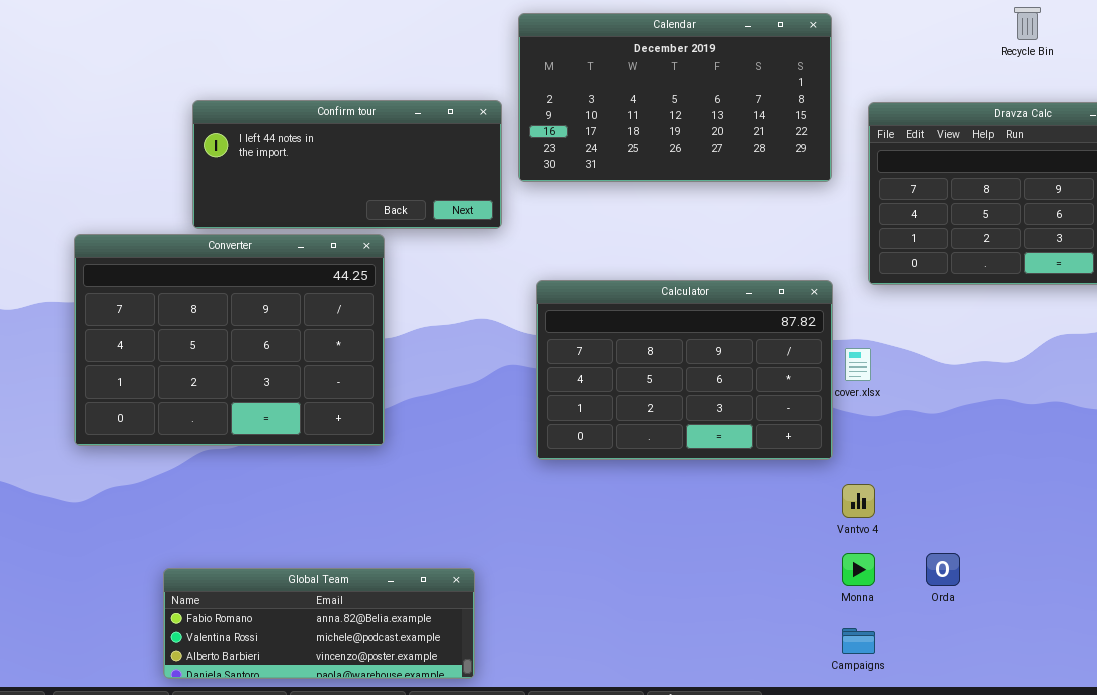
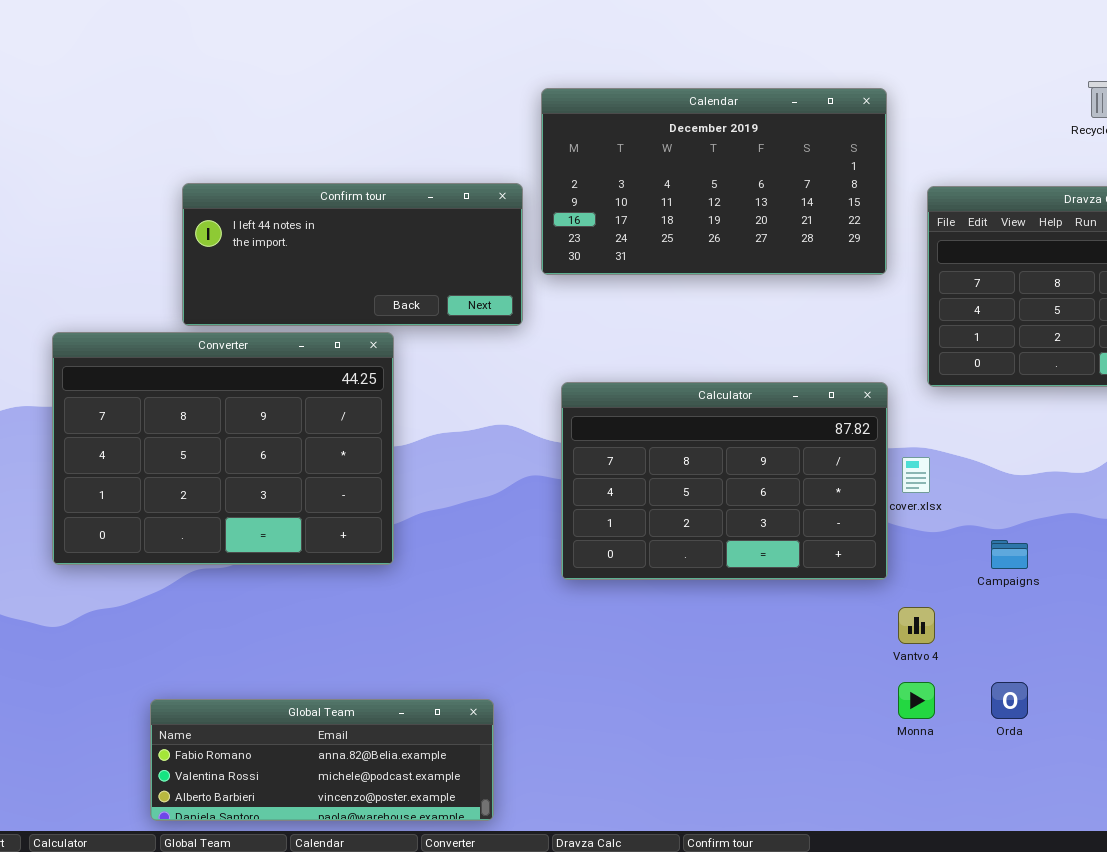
Campaigns: [842,628,875,654] -> [991,540,1028,569], moved

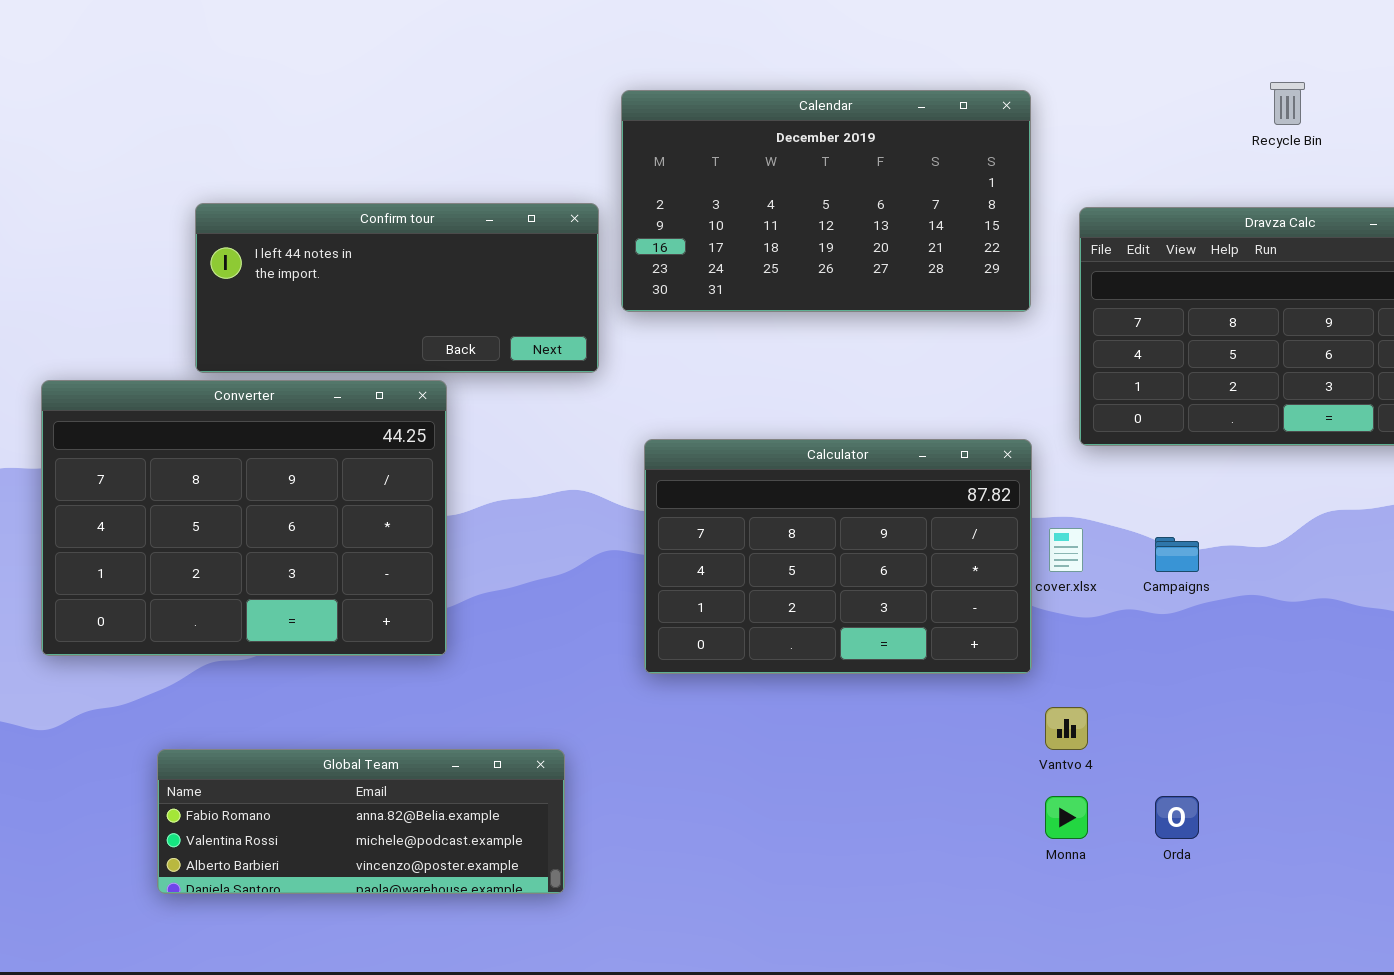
Campaigns: [991,540,1028,569] -> [1155,537,1199,572], moved
Global Team: [150,699,494,821] -> [157,749,565,894], moved

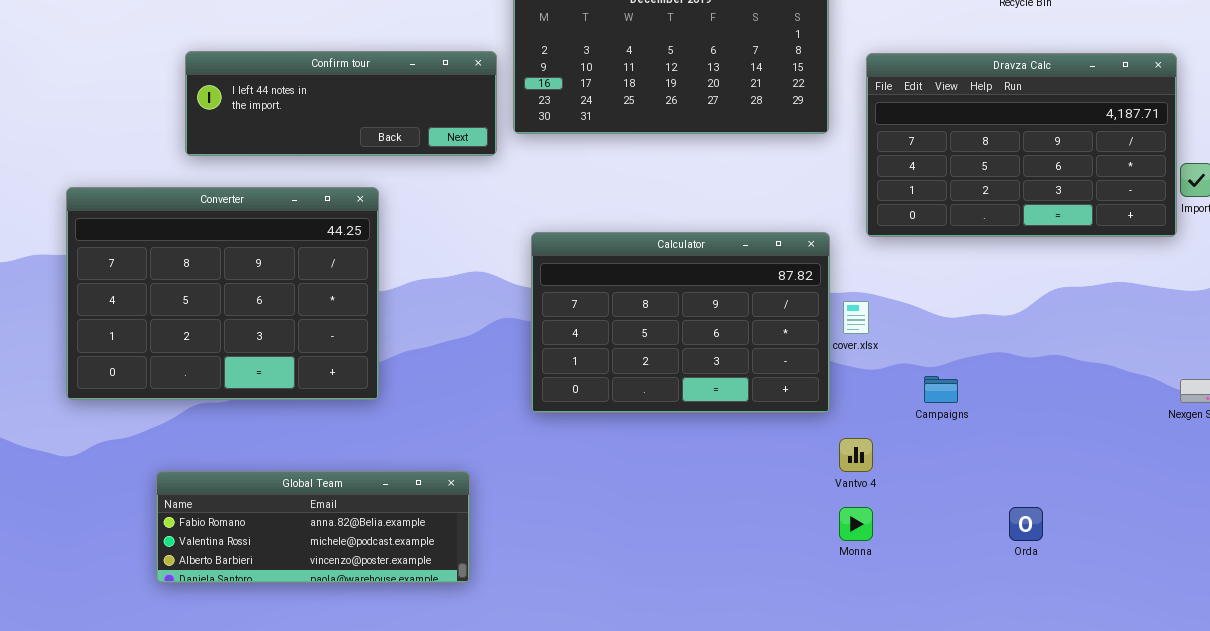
Confirm tour: [195,203,599,373] -> [185,51,497,156], resized
Campaigns: [1155,537,1199,572] -> [924,376,958,403], moved
Orda: [1155,796,1199,839] -> [1009,507,1043,541], moved

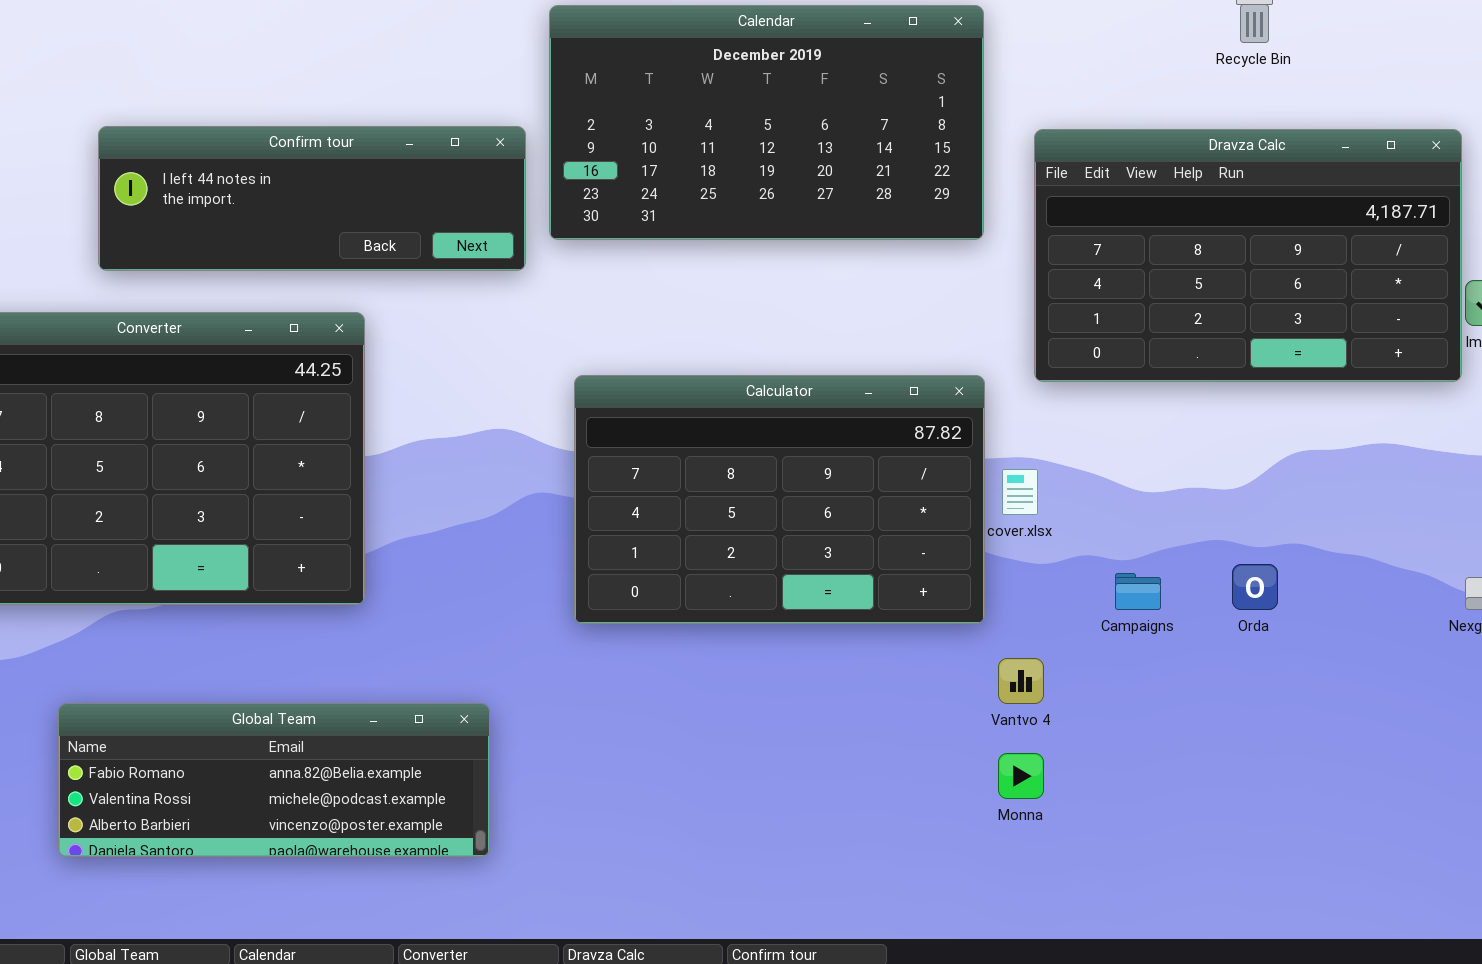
Orda: [1009,507,1043,541] -> [1232,564,1278,610], moved

